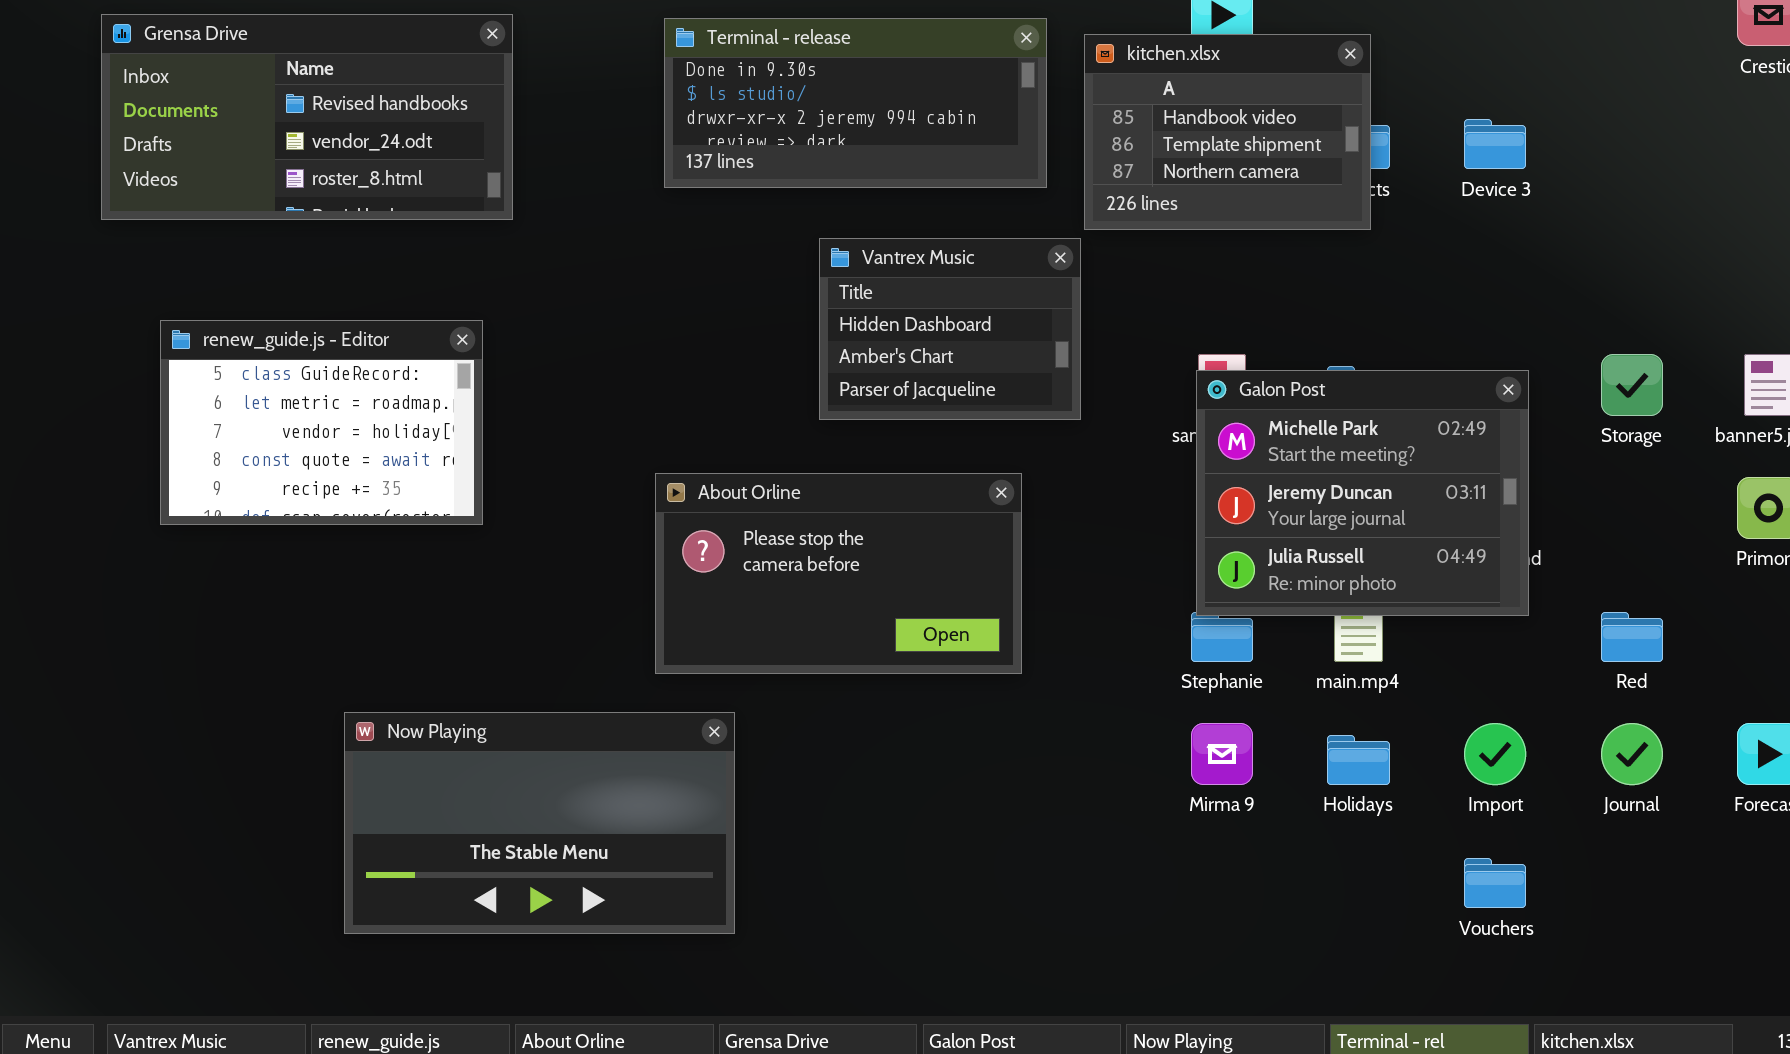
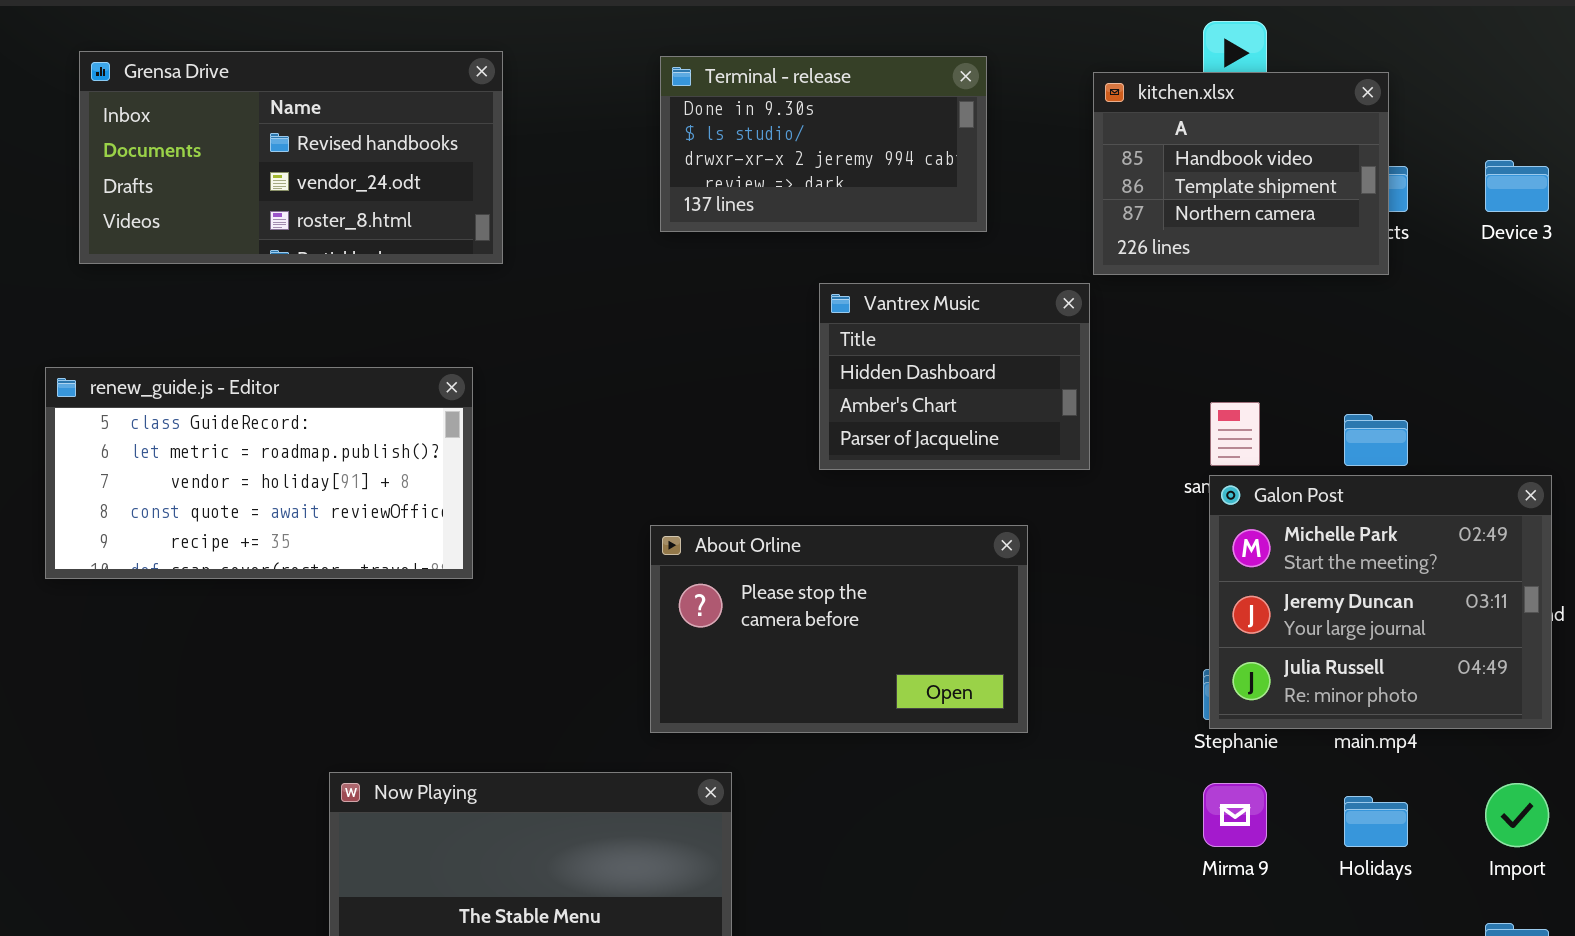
Terminal - release: [664,18,1047,188] -> [660,56,987,232], resized
renew_guide.js - Editor: [160,320,483,525] -> [45,367,473,579], resized
Galon Post: [1196,370,1529,616] -> [1209,475,1552,729], moved

